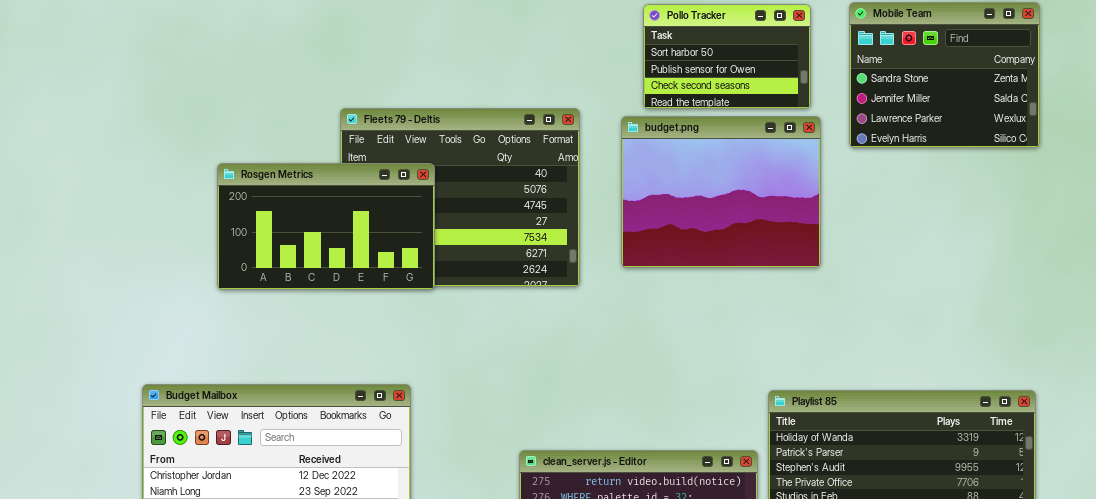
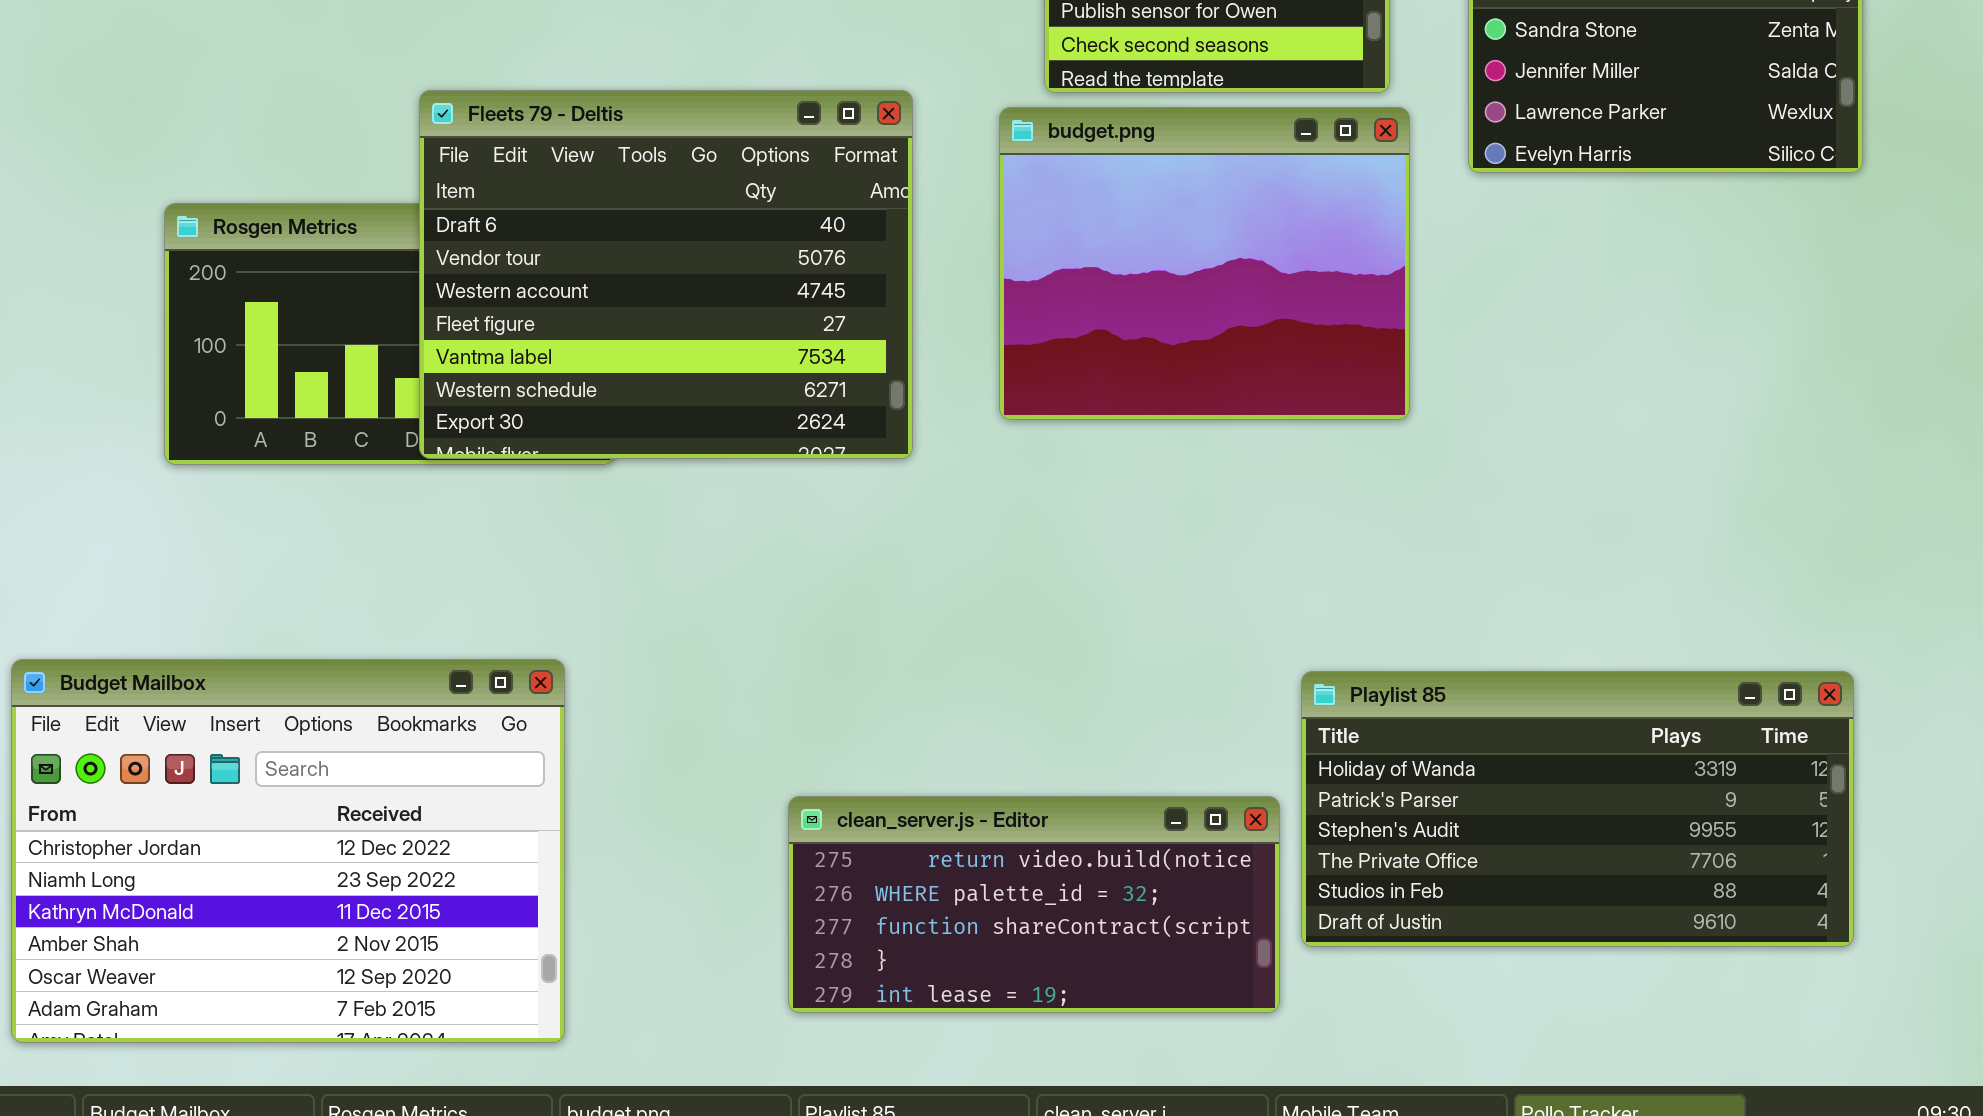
Fleets 79 - Deltis: [340,108,580,287] -> [419,90,913,459], raised

